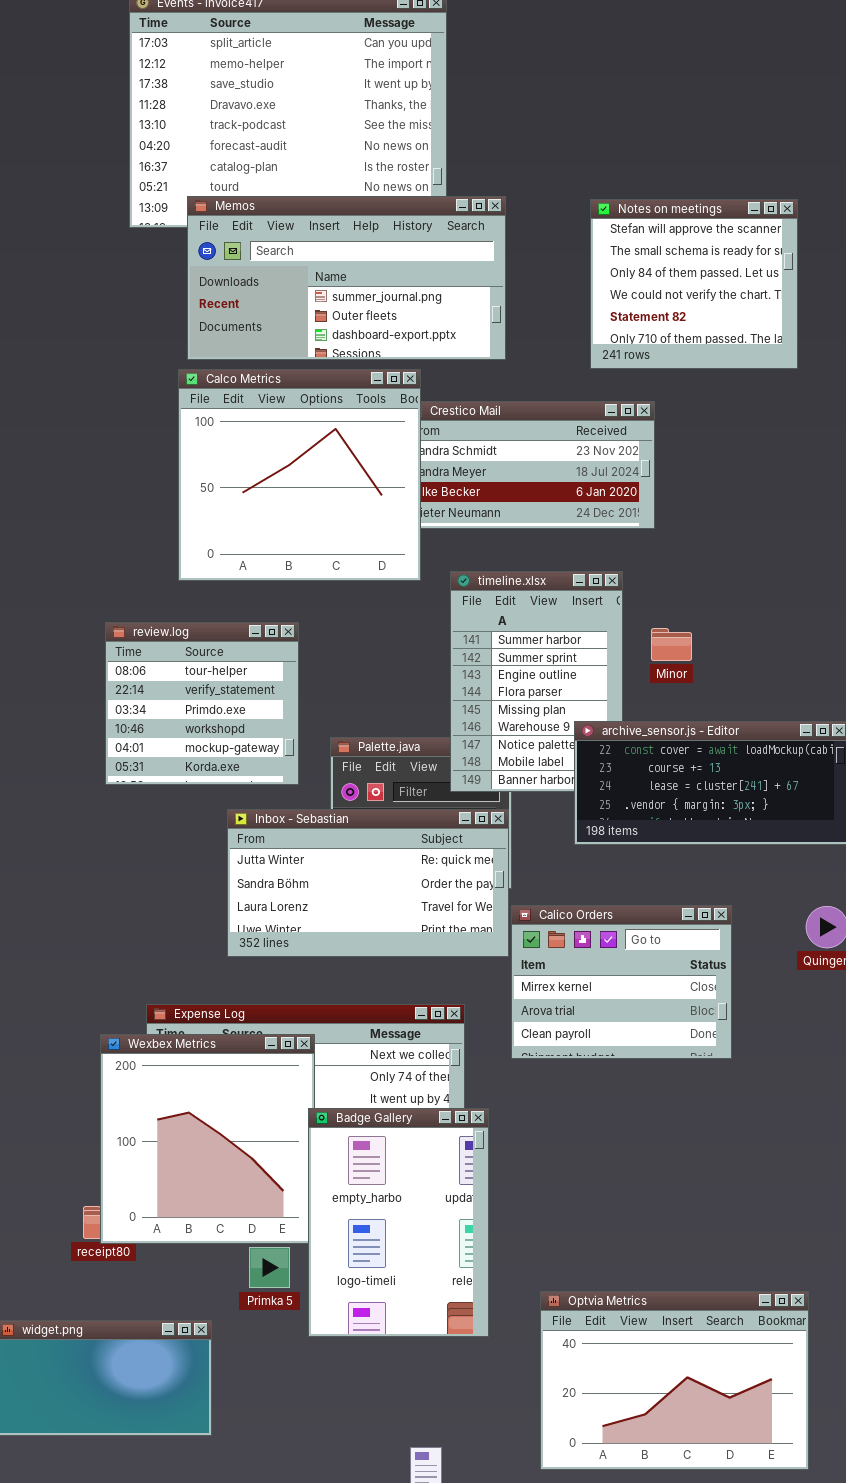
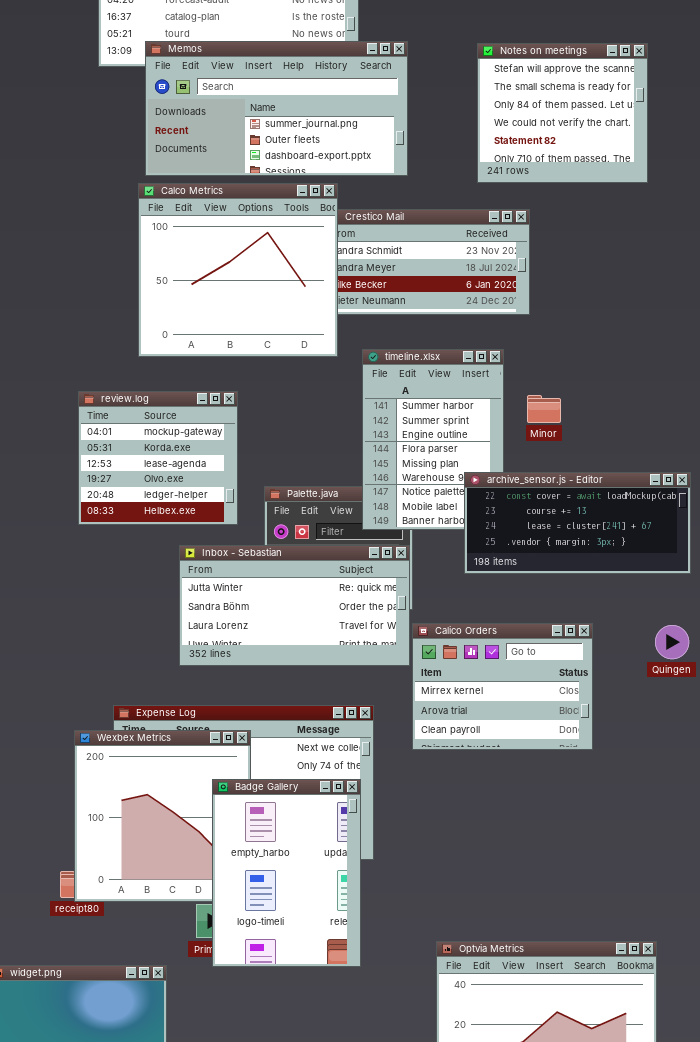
review.log: [105,622,299,785] -> [78,391,238,525], scrolled down 4 rows
Badge Gallery: [308,1108,489,1337] -> [212,779,361,967], moved

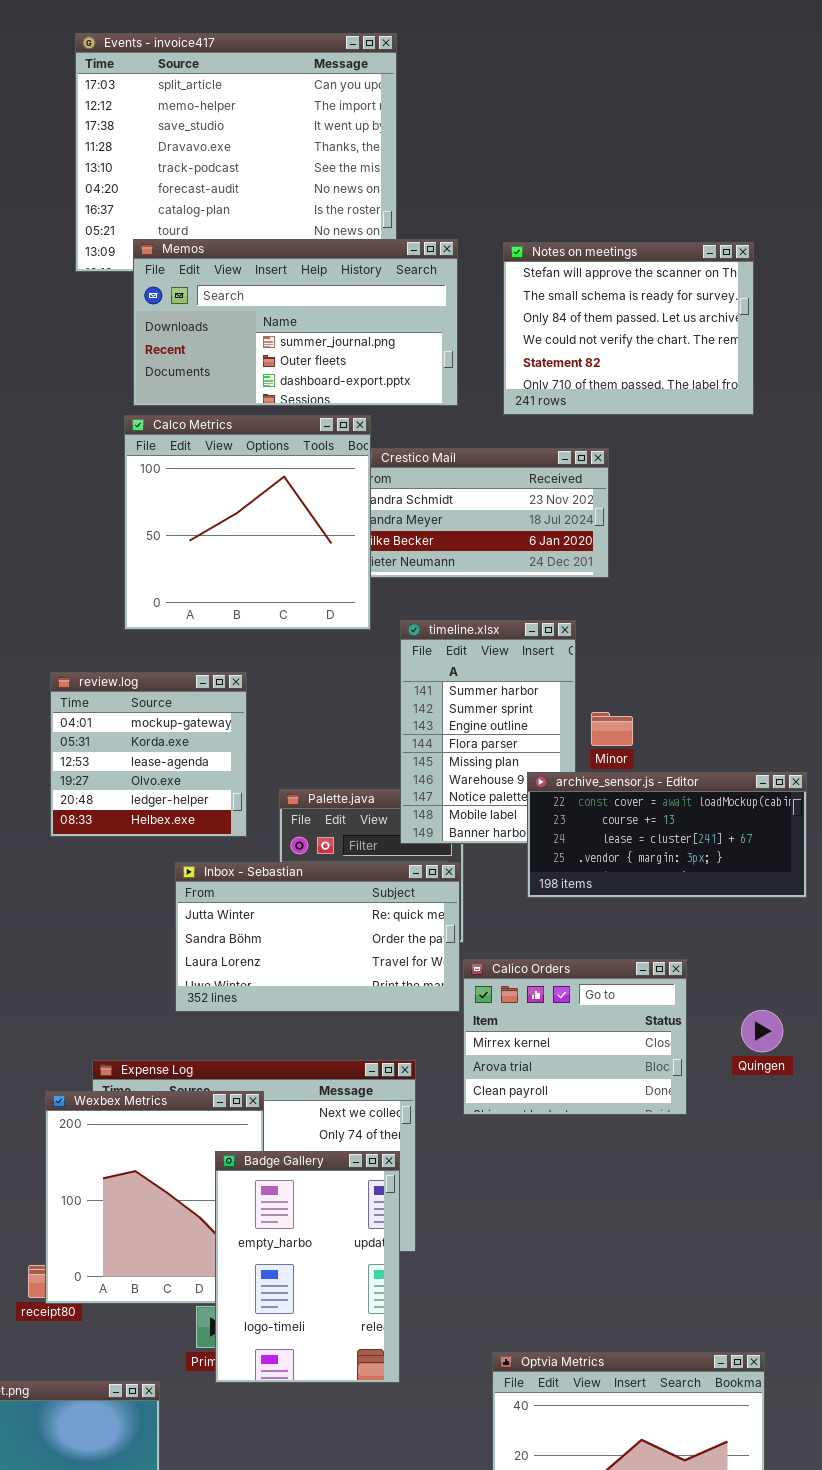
Notes on meetings: [477,43,648,183] -> [503,242,754,415], resized
Minor: [527,395,561,423] -> [591,712,633,746], moved
Quingen: [655,625,689,659] -> [741,1010,783,1052], moved

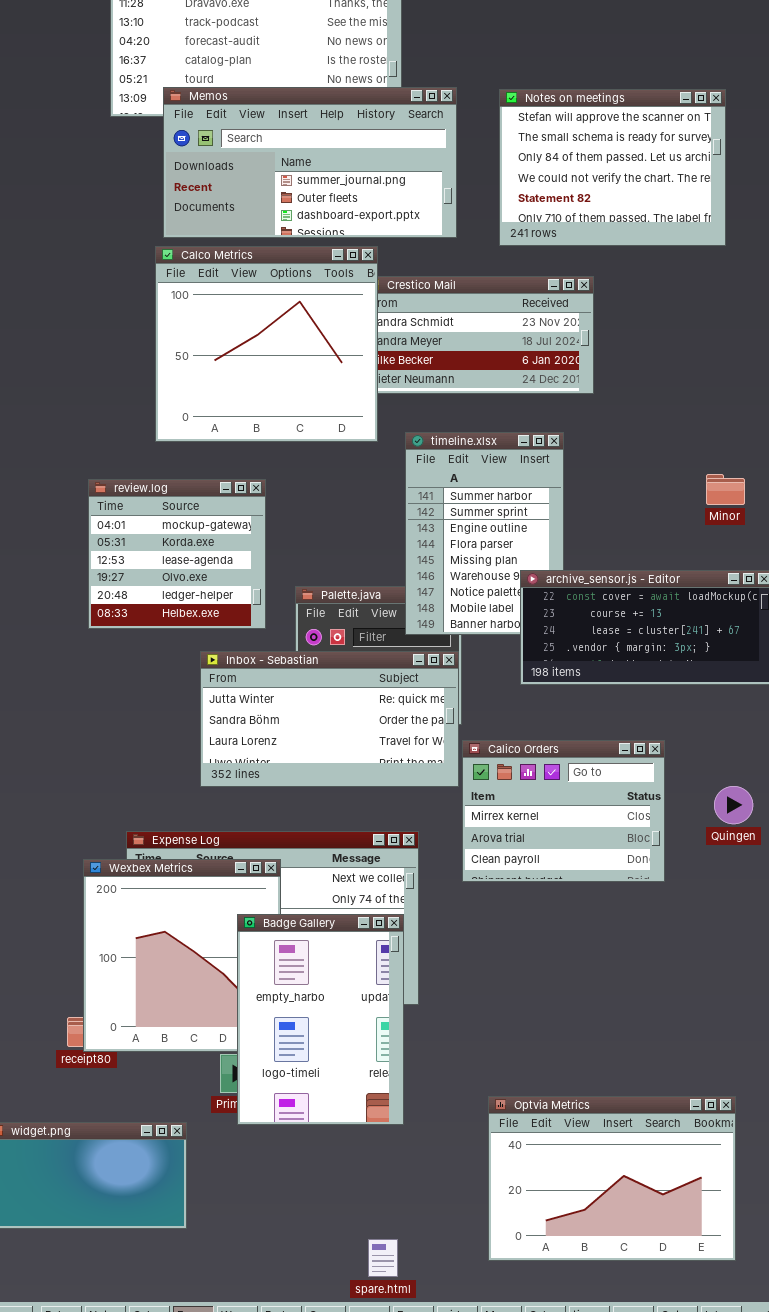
Minor: [591,712,633,746] -> [706,474,745,505], moved

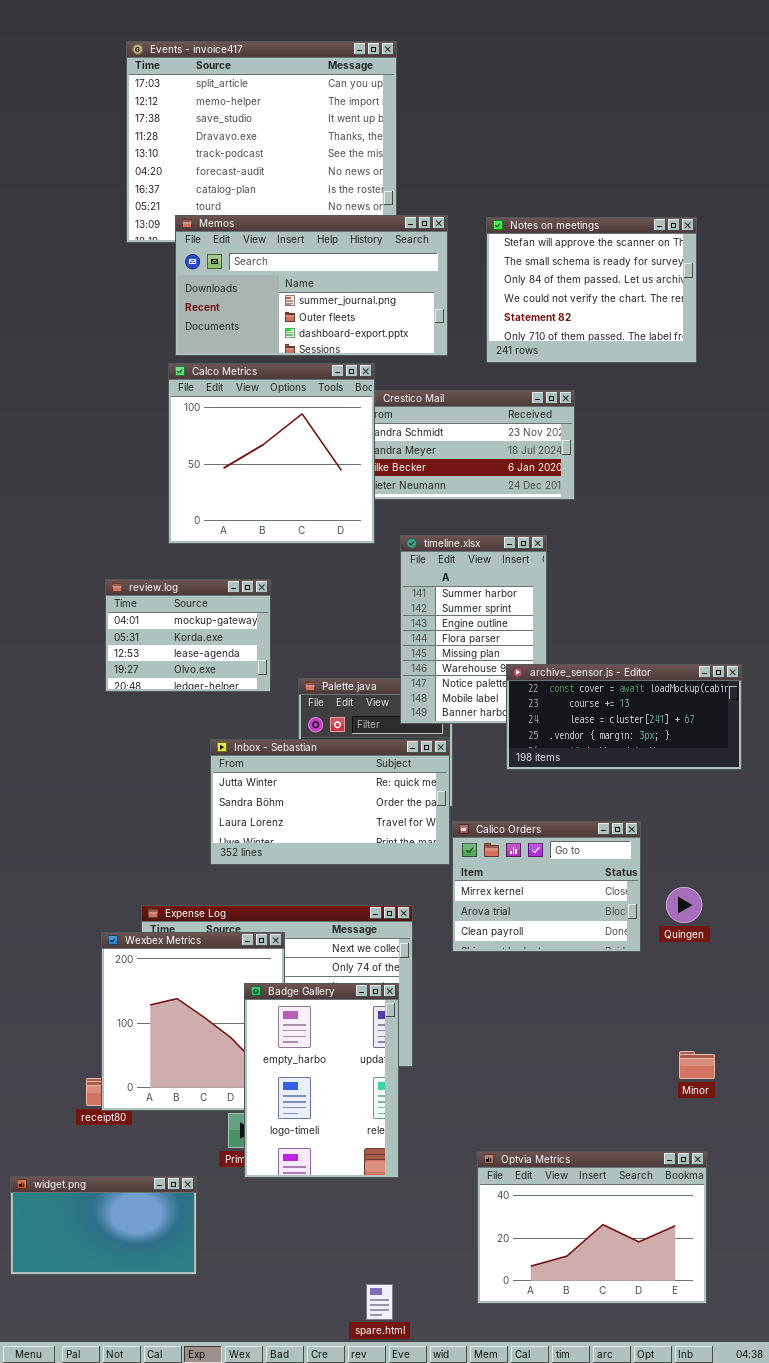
Minor: [706,474,745,505] -> [679,1051,715,1079], moved
review.log: [88,479,266,629] -> [105,579,271,692], resized
Quingen: [714,786,753,824] -> [666,887,702,923], moved

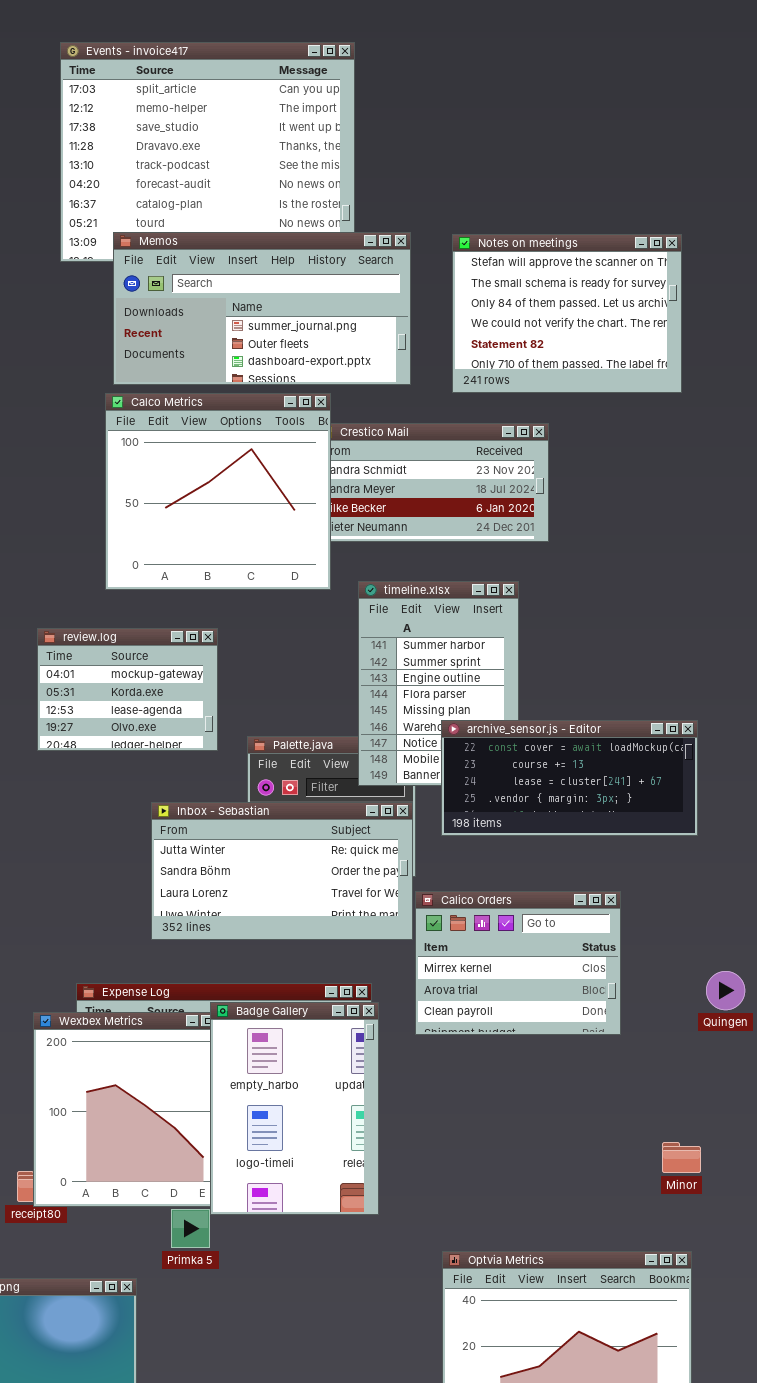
archive_sensor.js - Editor: [506,664,742,770] -> [441,720,698,836], moved
Quingen: [666,887,702,923] -> [706,971,745,1010], moved
Badge Gallery: [244,983,399,1178] -> [210,1002,379,1215], moved

